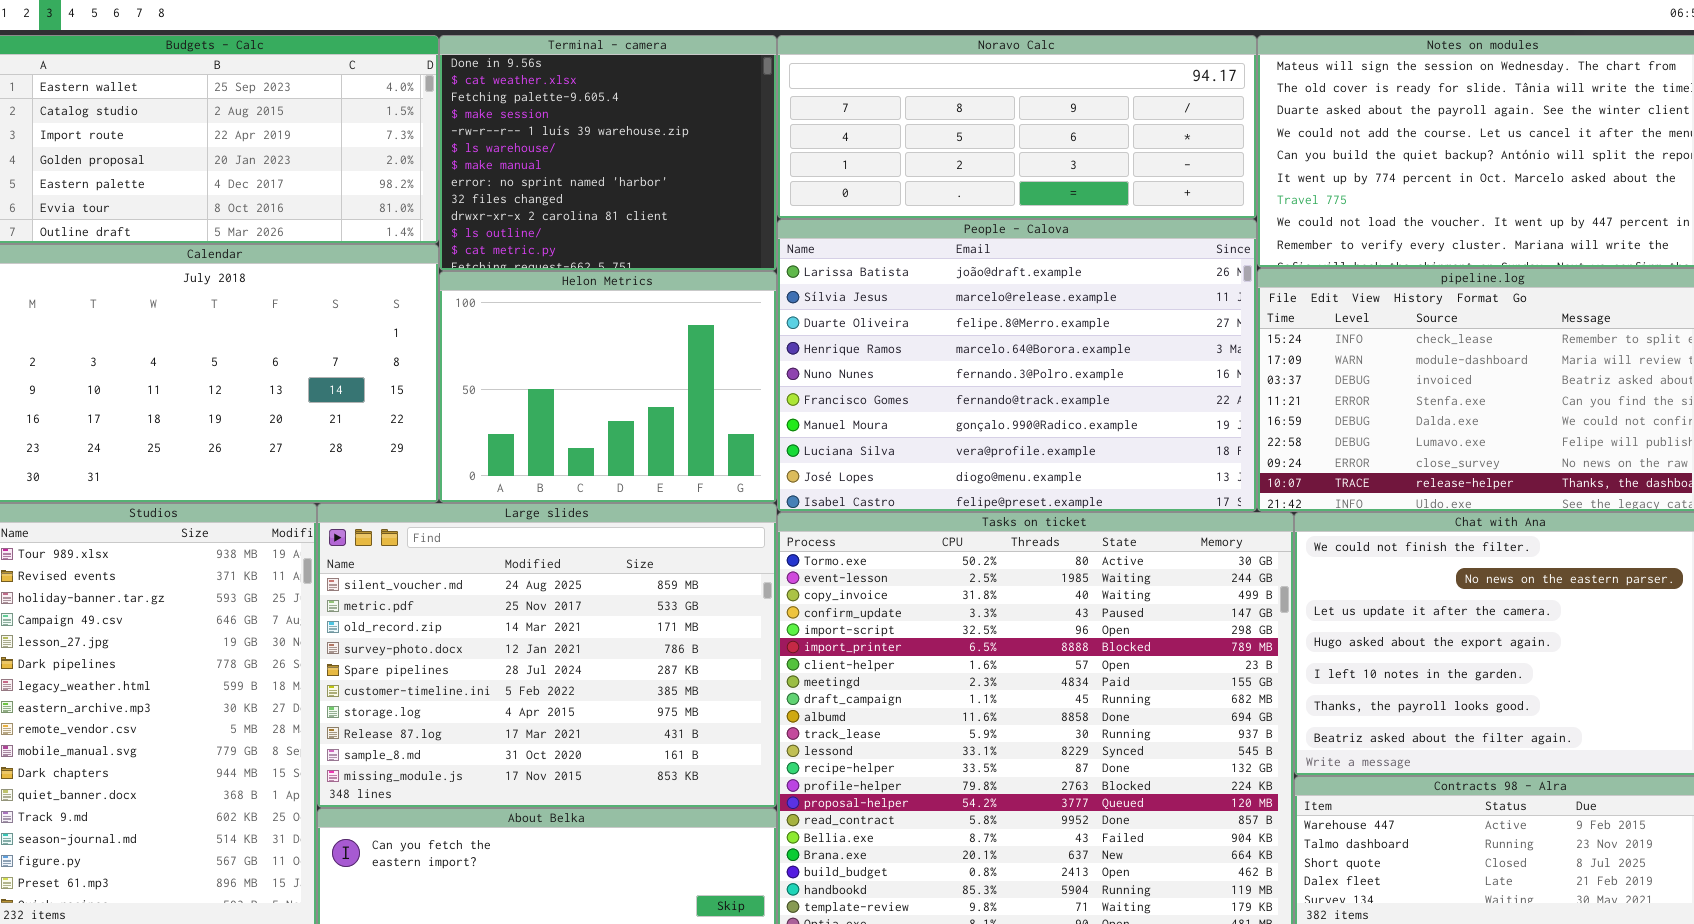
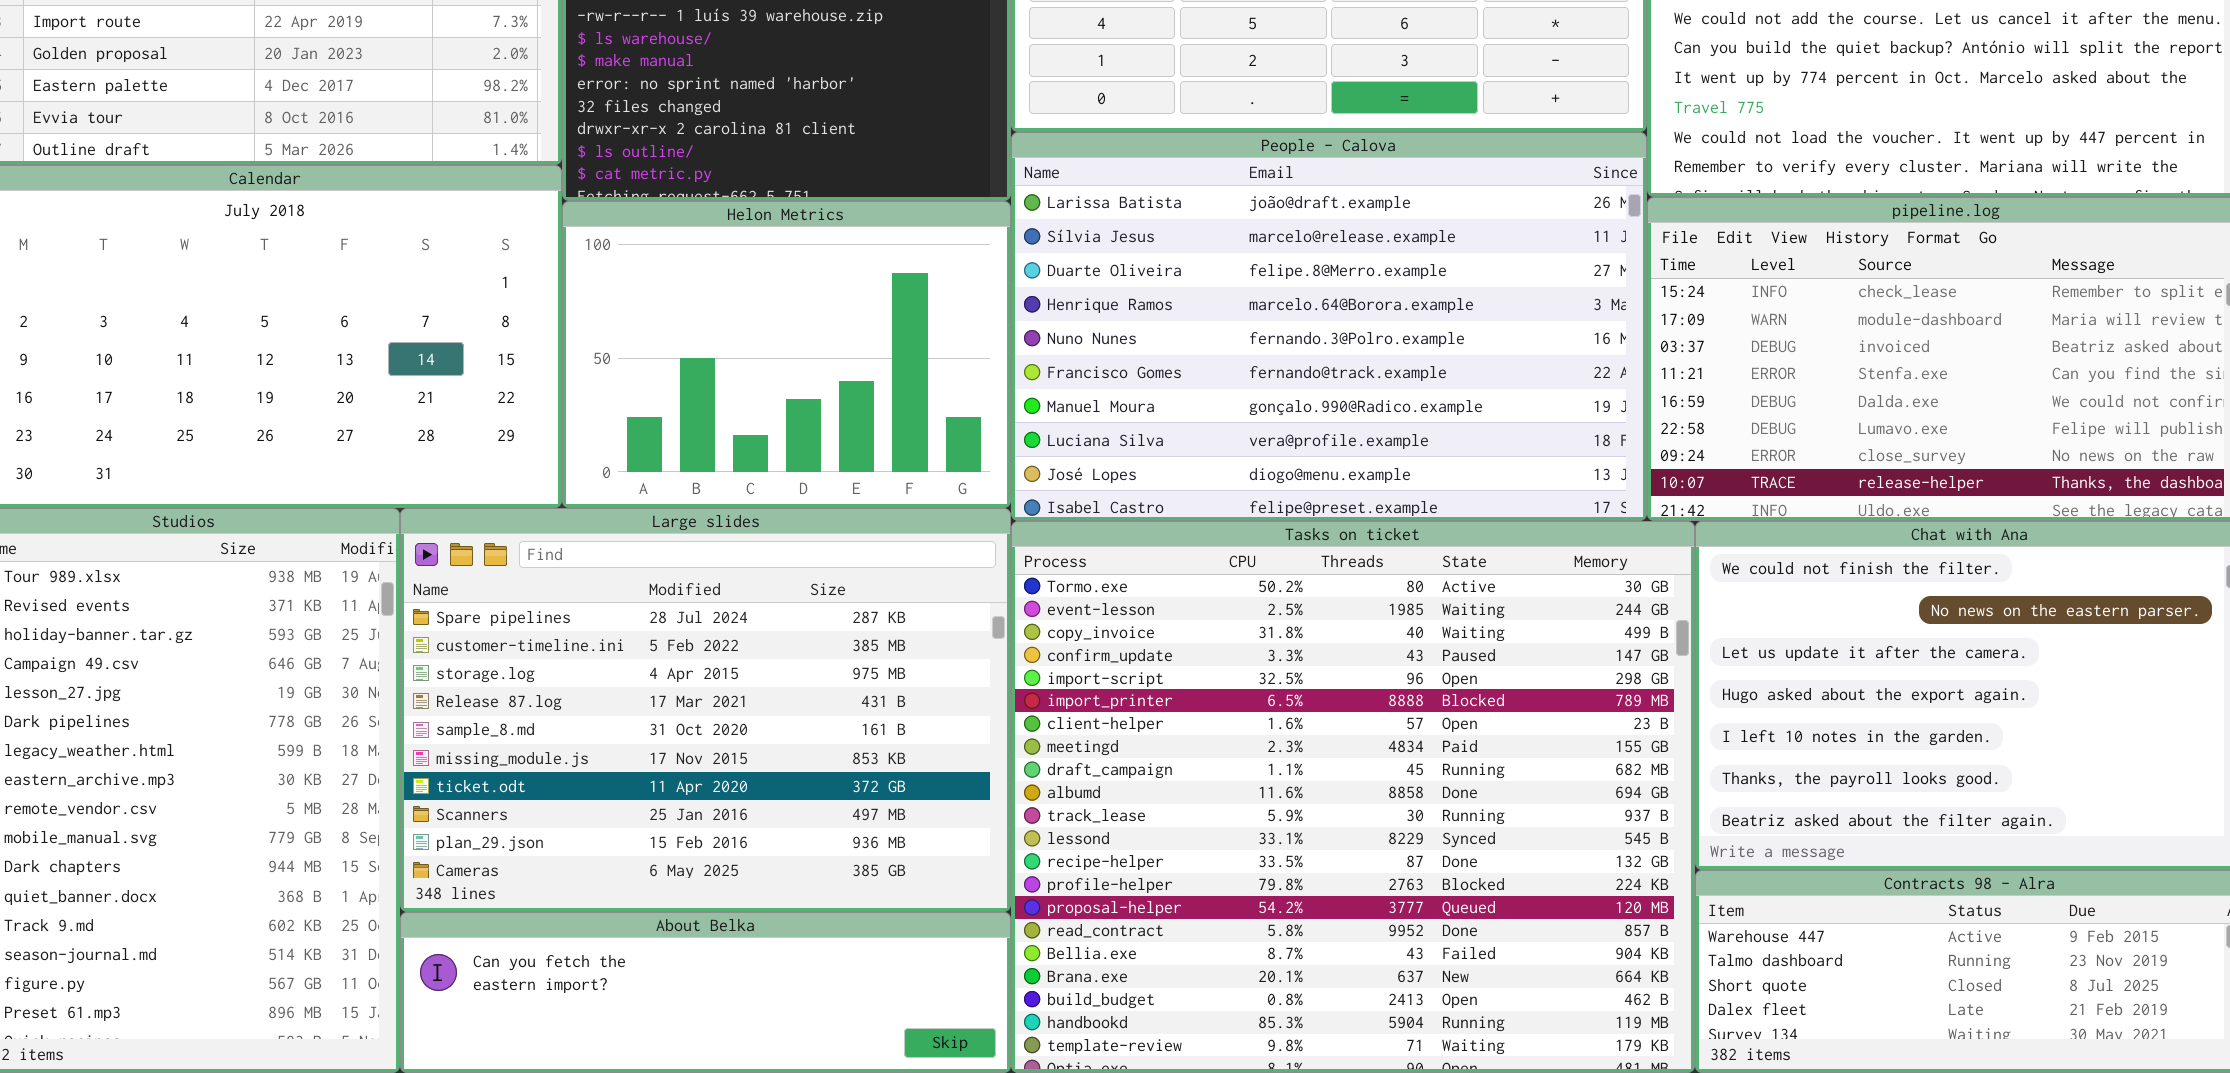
Large slides: [317,503,777,808] -> [400,508,1011,912], scrolled down 4 rows

